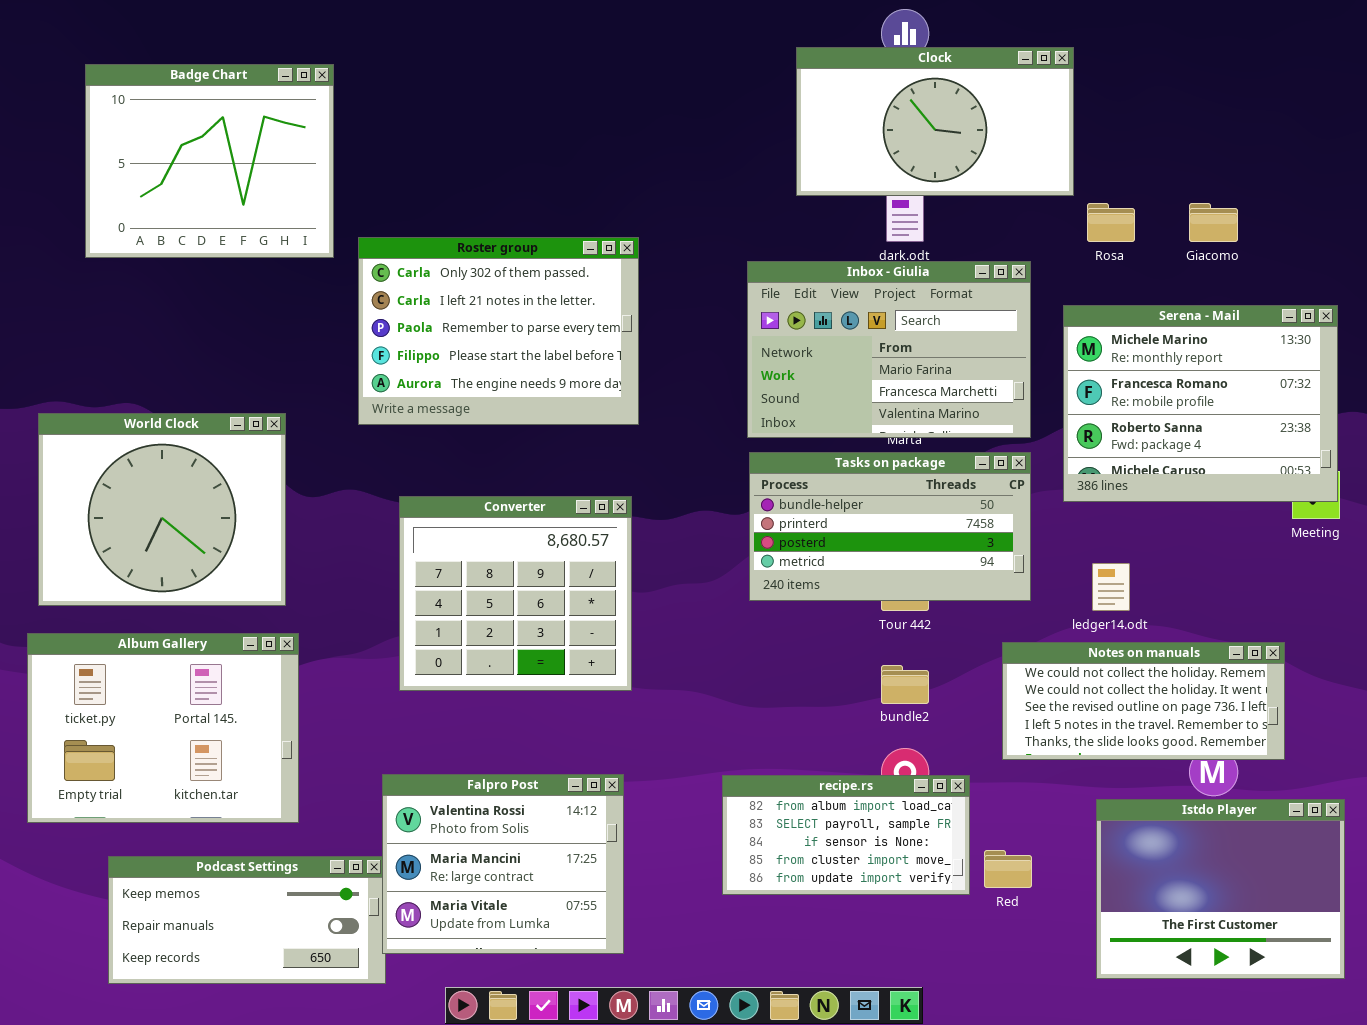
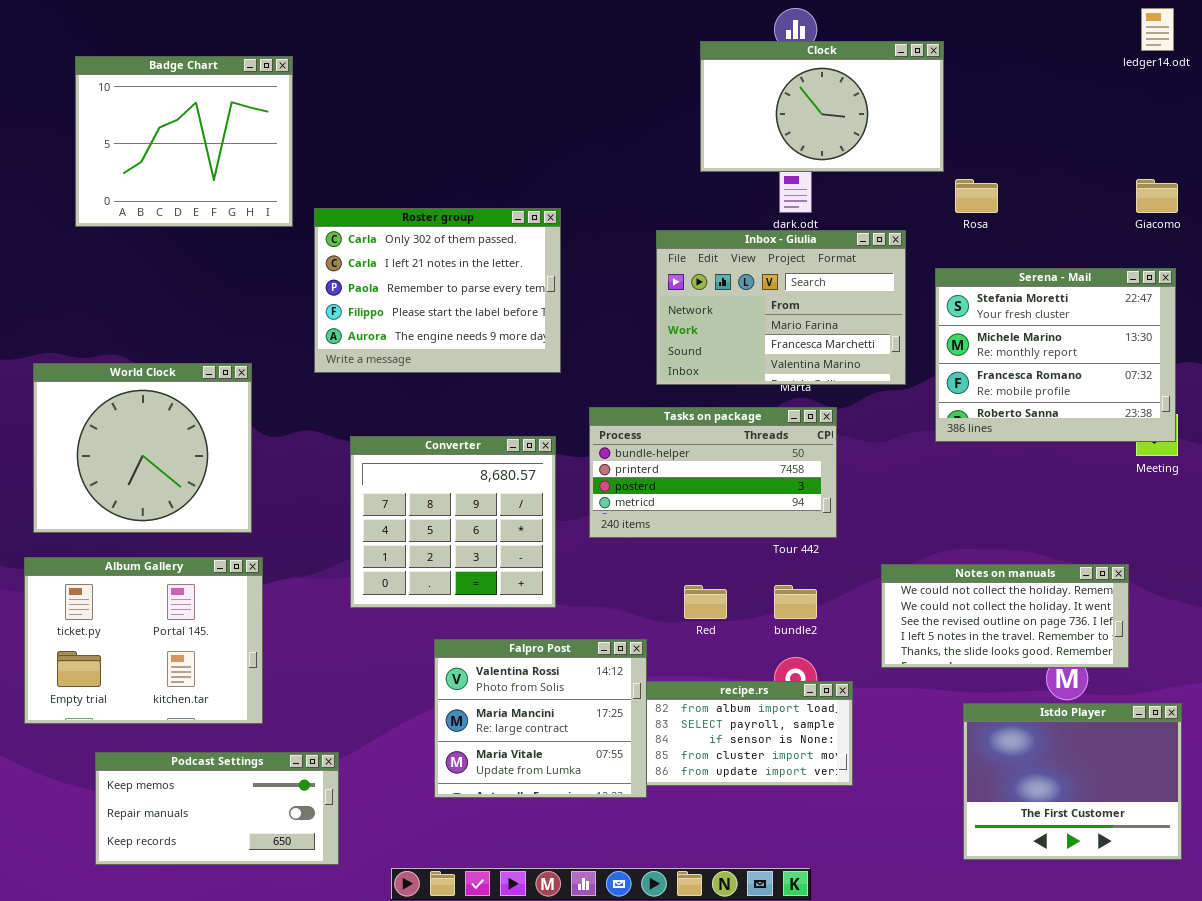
Giacomo: [1189,203,1238,242] -> [1136,179,1178,213], moved
Serena - Mail: [1063,305,1338,502] -> [935,268,1176,442], scrolled up 1 row
Tasks on package: [749,452,1031,601] -> [589,407,837,538], moved
ledger14.odt: [1092,563,1130,611] -> [1141,8,1174,51], moved
Falpro Post: [382,774,624,954] -> [434,639,647,798], moved
Red: [984,850,1032,888] -> [684,585,727,619], moved

